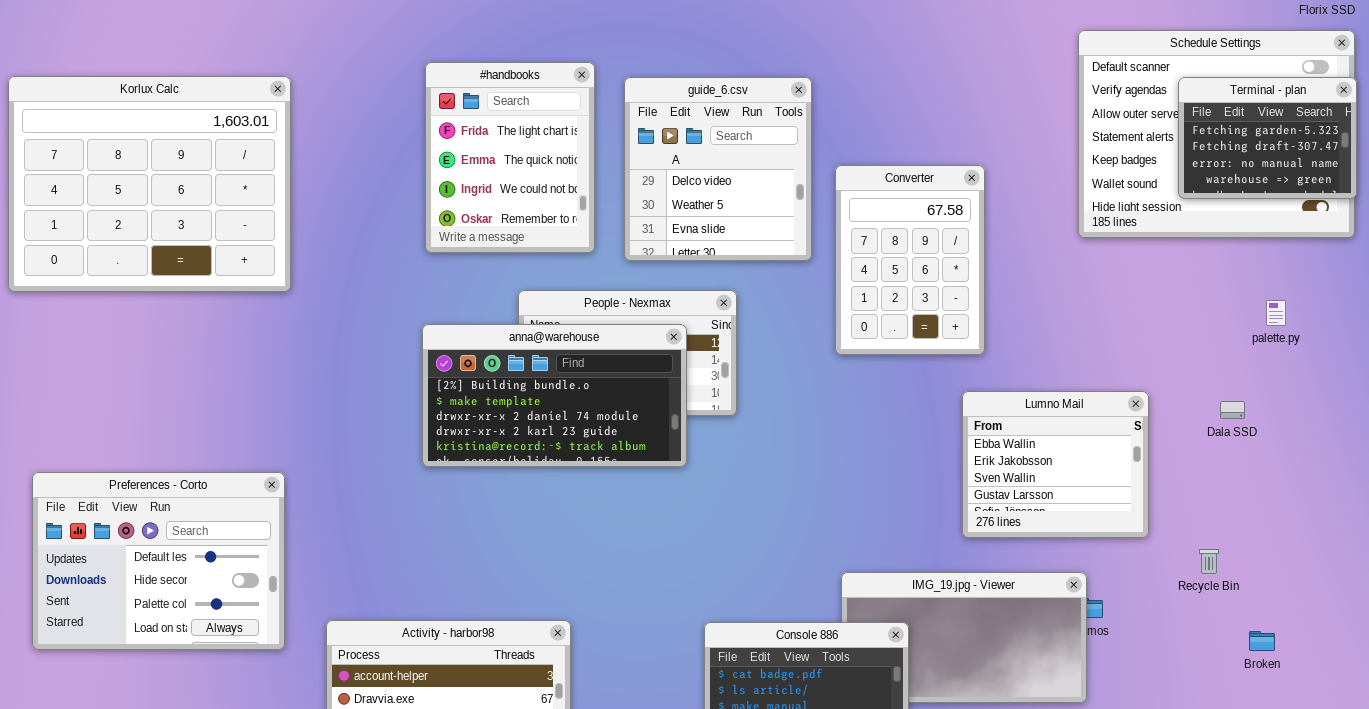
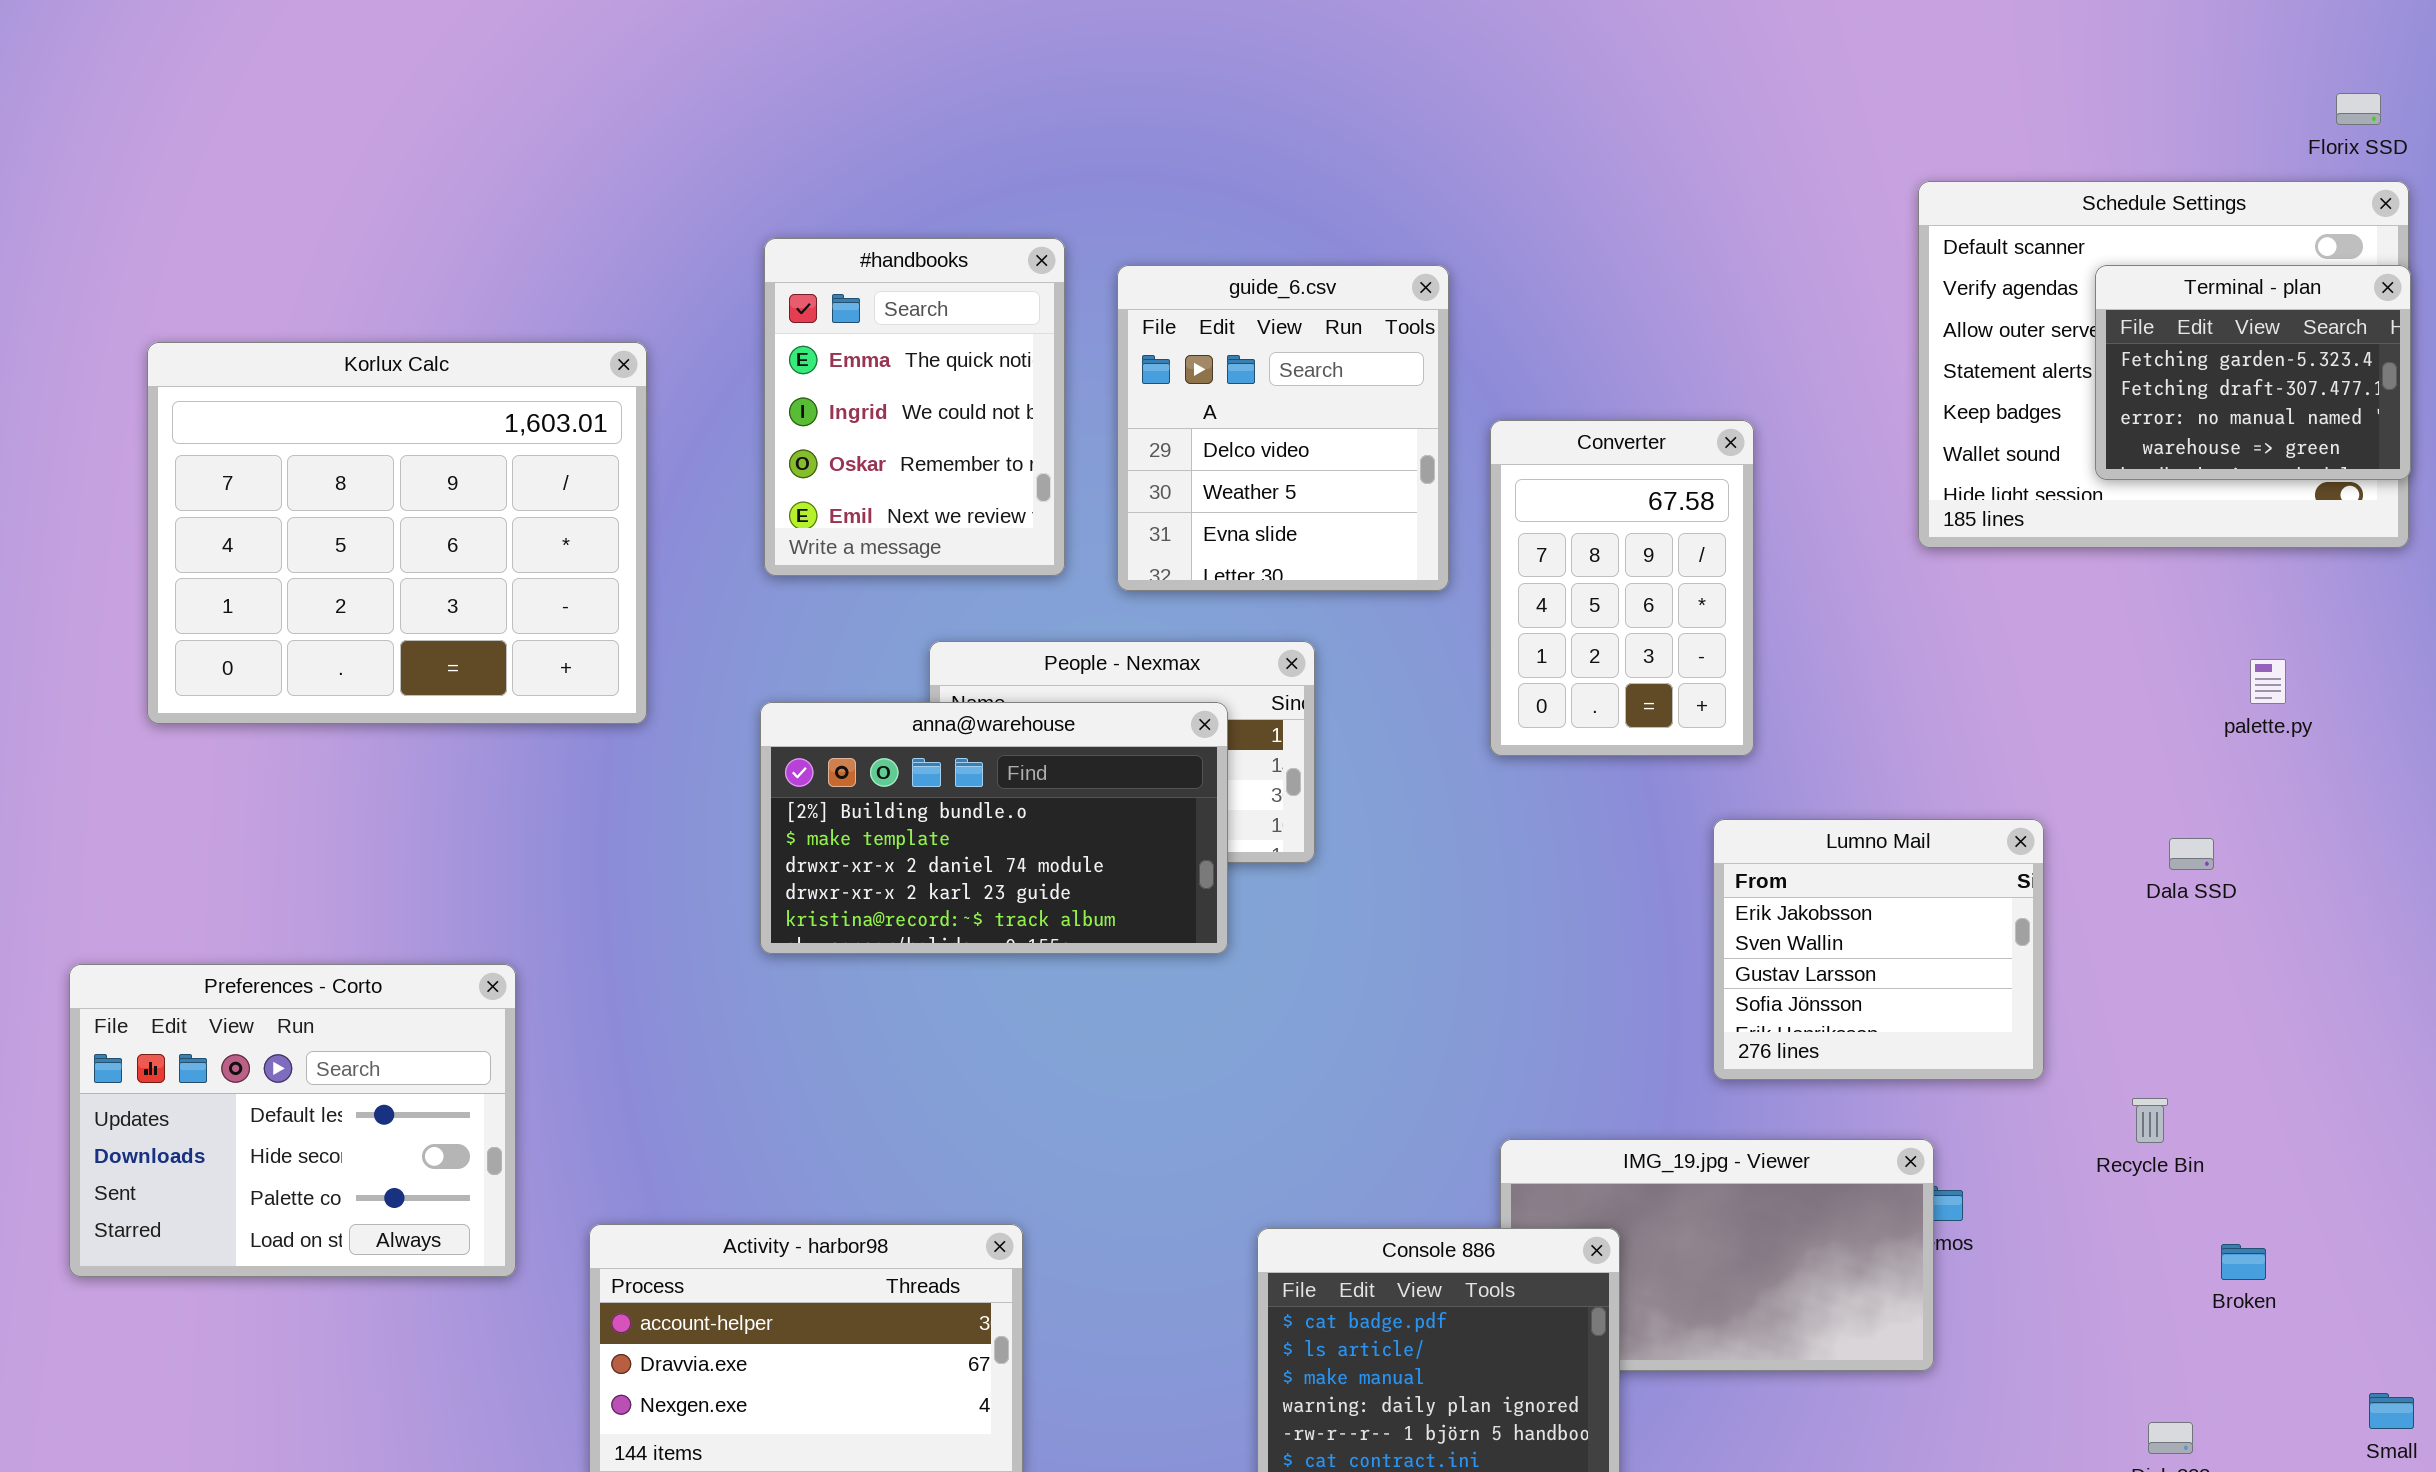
#handbooks: [425,62,595,253] -> [764,238,1065,576], scrolled down 1 row
Korlux Calc: [8,76,291,292] -> [147,342,647,724], moved
Lumno Mail: [962,391,1149,538] -> [1713,819,2044,1080], scrolled down 1 row

